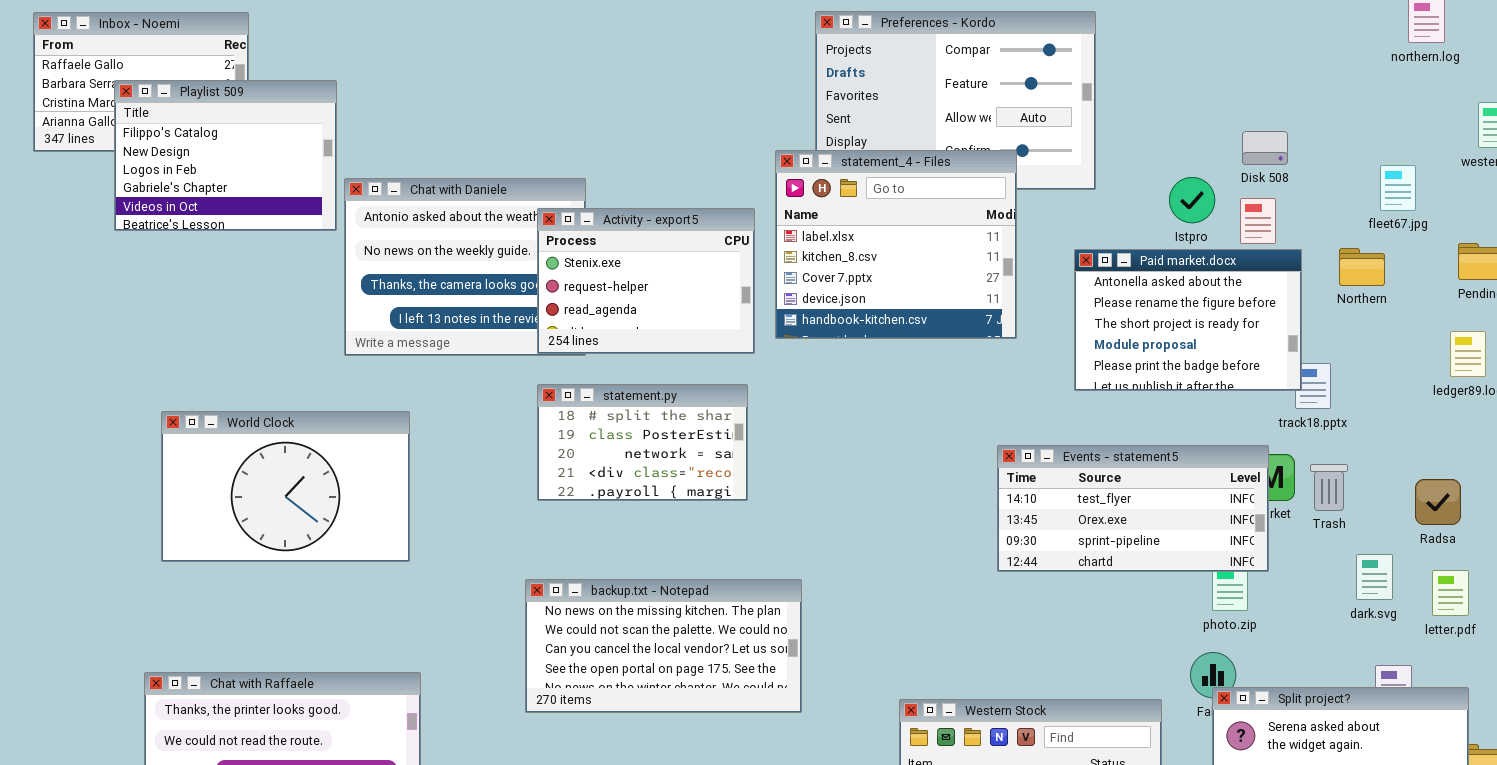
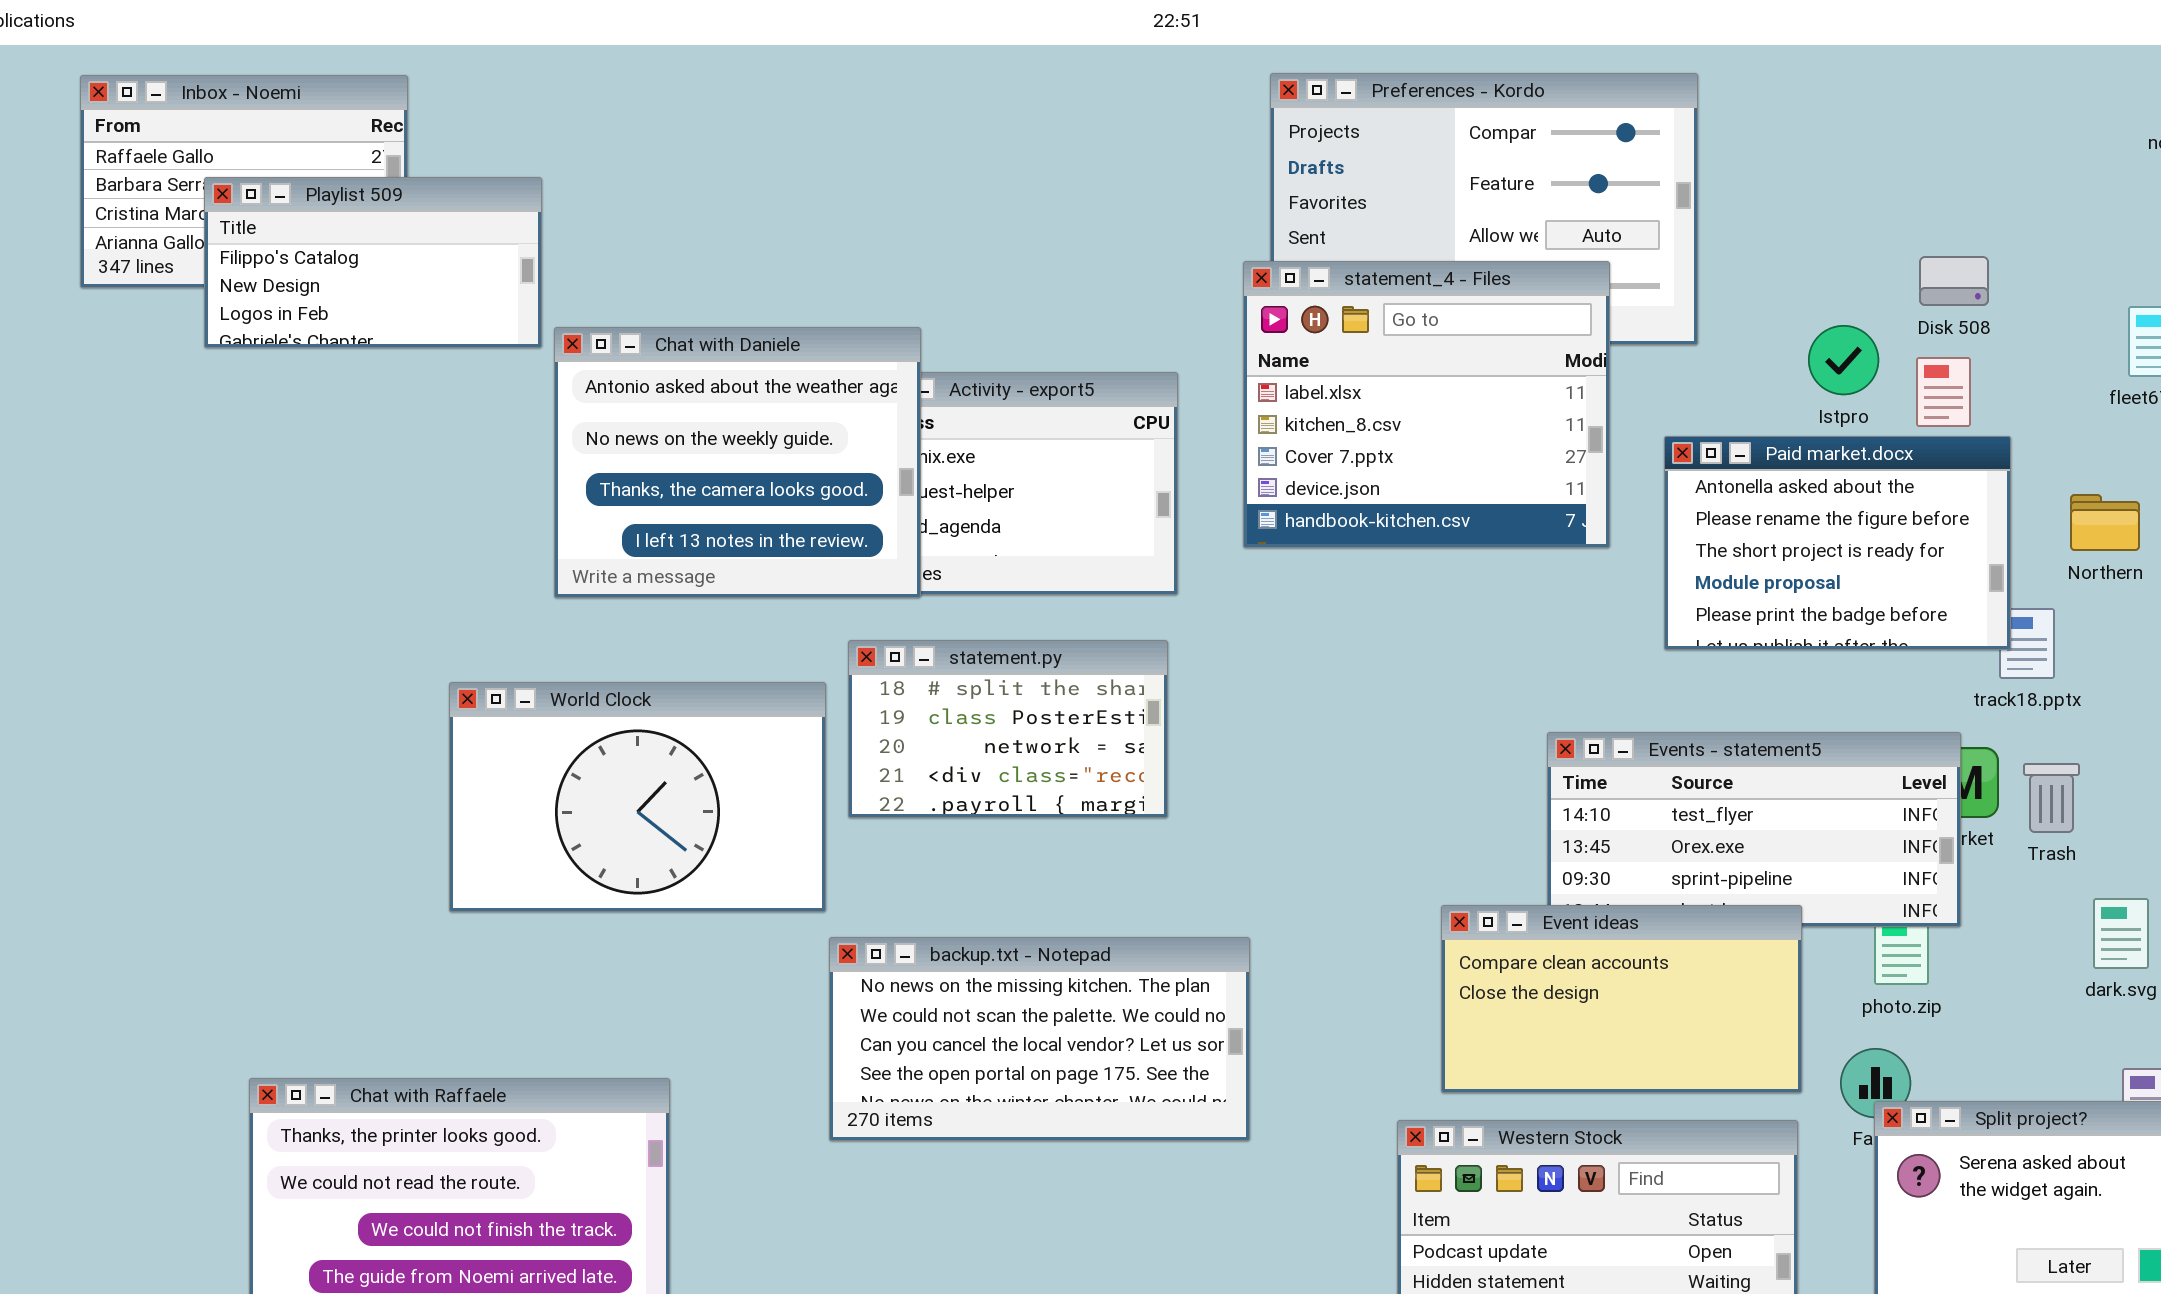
Playlist 509: [114,80,337,231] -> [204,177,542,348], resized
statement_4 - Files: [775,150,1017,339] -> [1243,261,1610,548], moved
Chat with Daniele: [344,178,586,356] -> [554,327,921,598], raised
Northern: [1339,248,1385,286] -> [2070,494,2140,551], moved
World Clock: [161,411,410,562] -> [449,682,826,912], moved
Event ideas: none -> [1441,905,1802,1093], opened

